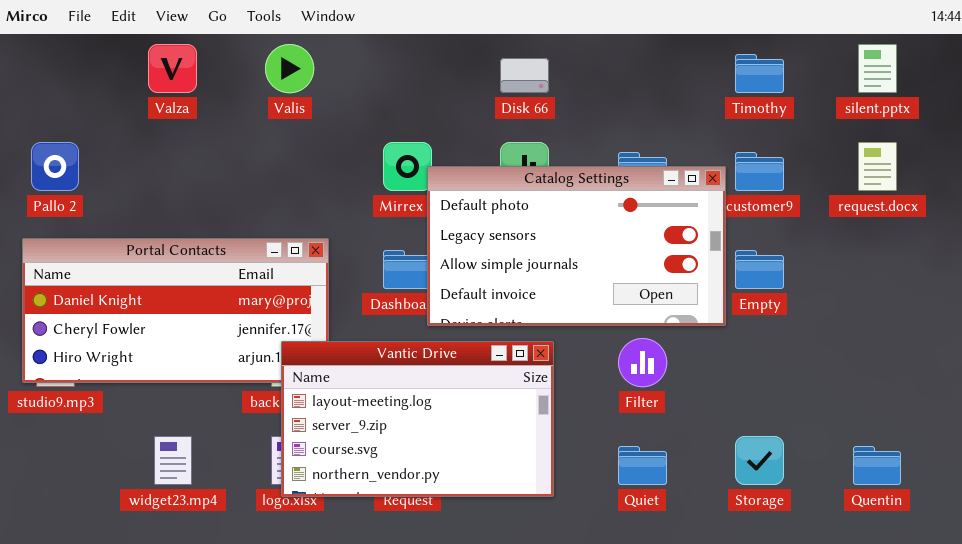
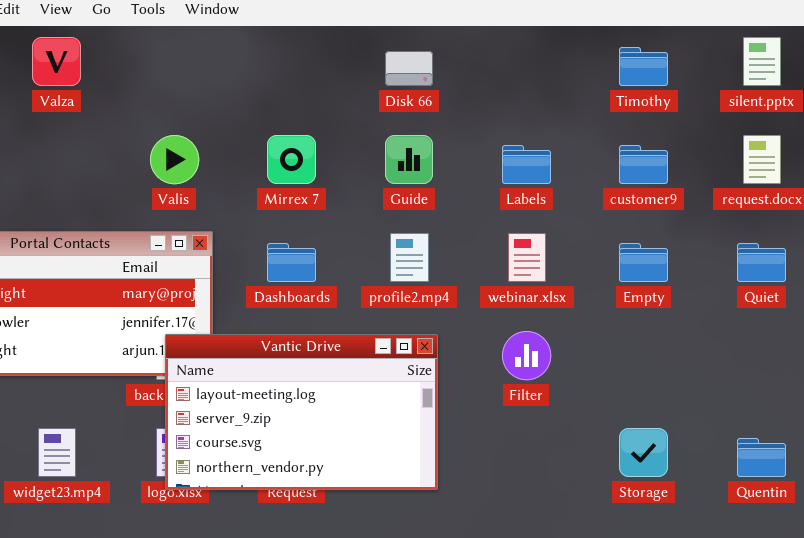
Valis: [265,44,314,93] -> [150,135,199,184], moved
Catalog Settings: [427,166,726,326] -> none, closed
Quiet: [618,446,667,485] -> [737,243,786,282], moved

